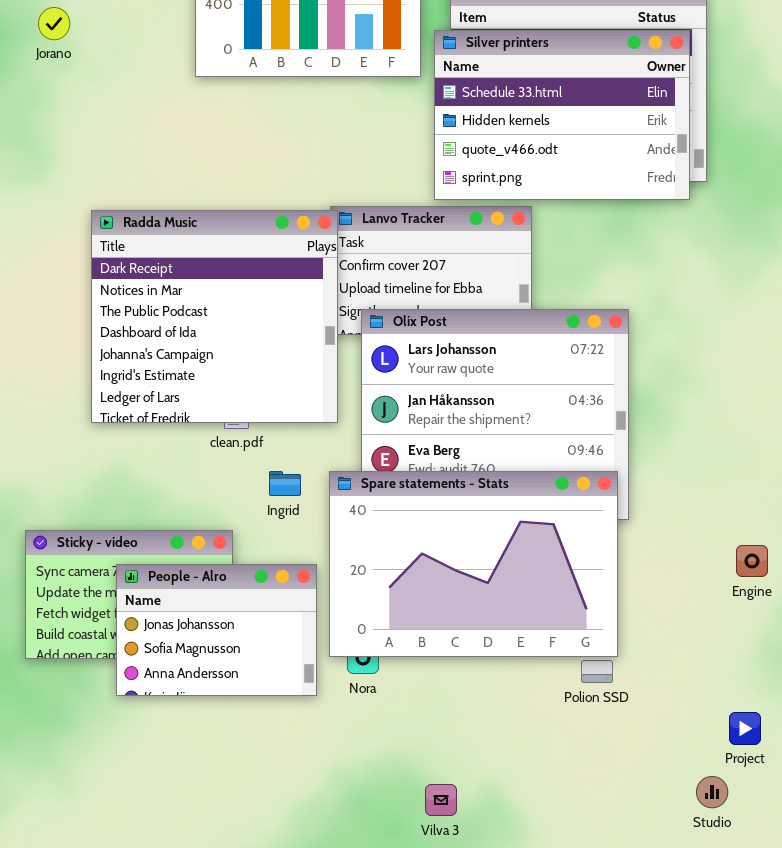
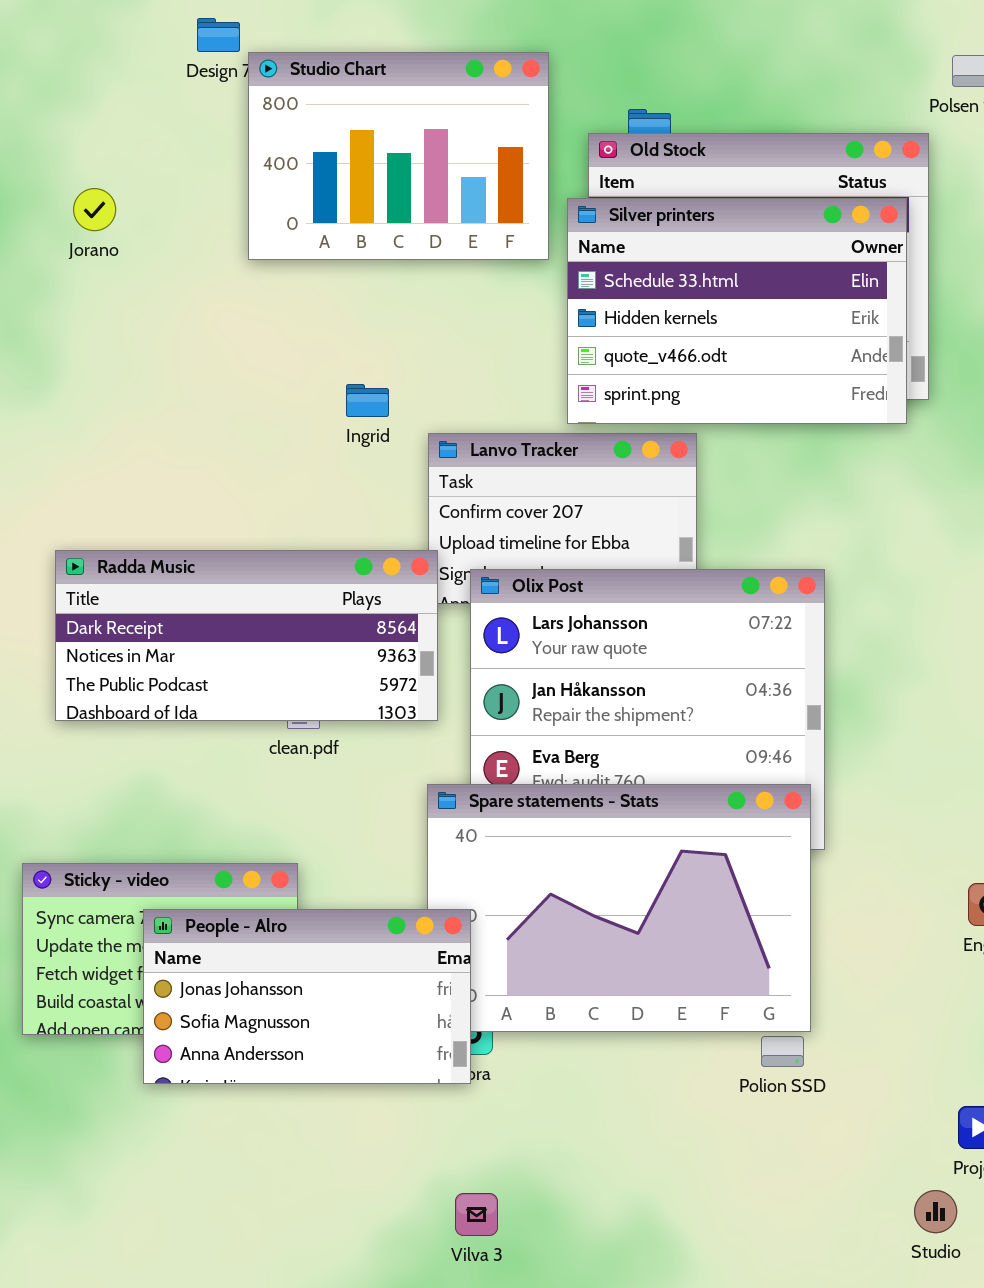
Jorano: [38,7,70,40] -> [73,188,116,231], moved
Radda Music: [91,210,338,423] -> [55,550,438,721], resized
Ingrid: [269,471,301,496] -> [346,384,389,417], moved
People - Alro: [116,564,317,696] -> [143,909,471,1084], resized
Vilva 3: [425,784,457,816] -> [455,1193,498,1236], moved

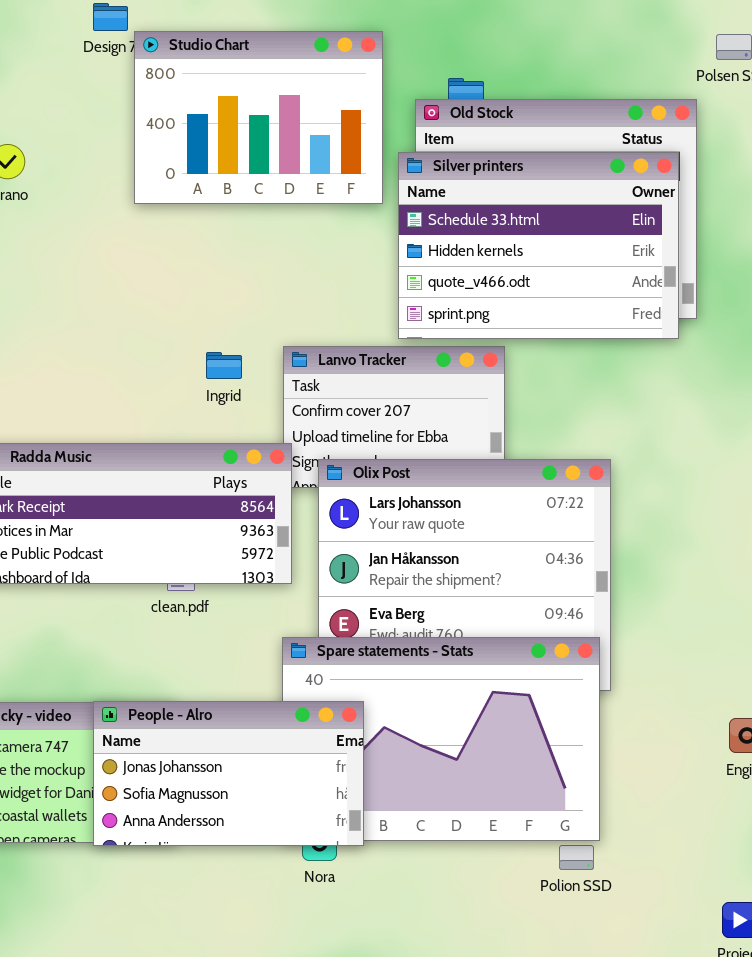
Ingrid: [346,384,389,417] -> [206,352,242,379], moved
People - Alro: [143,909,471,1084] -> [93,701,364,846], moved

